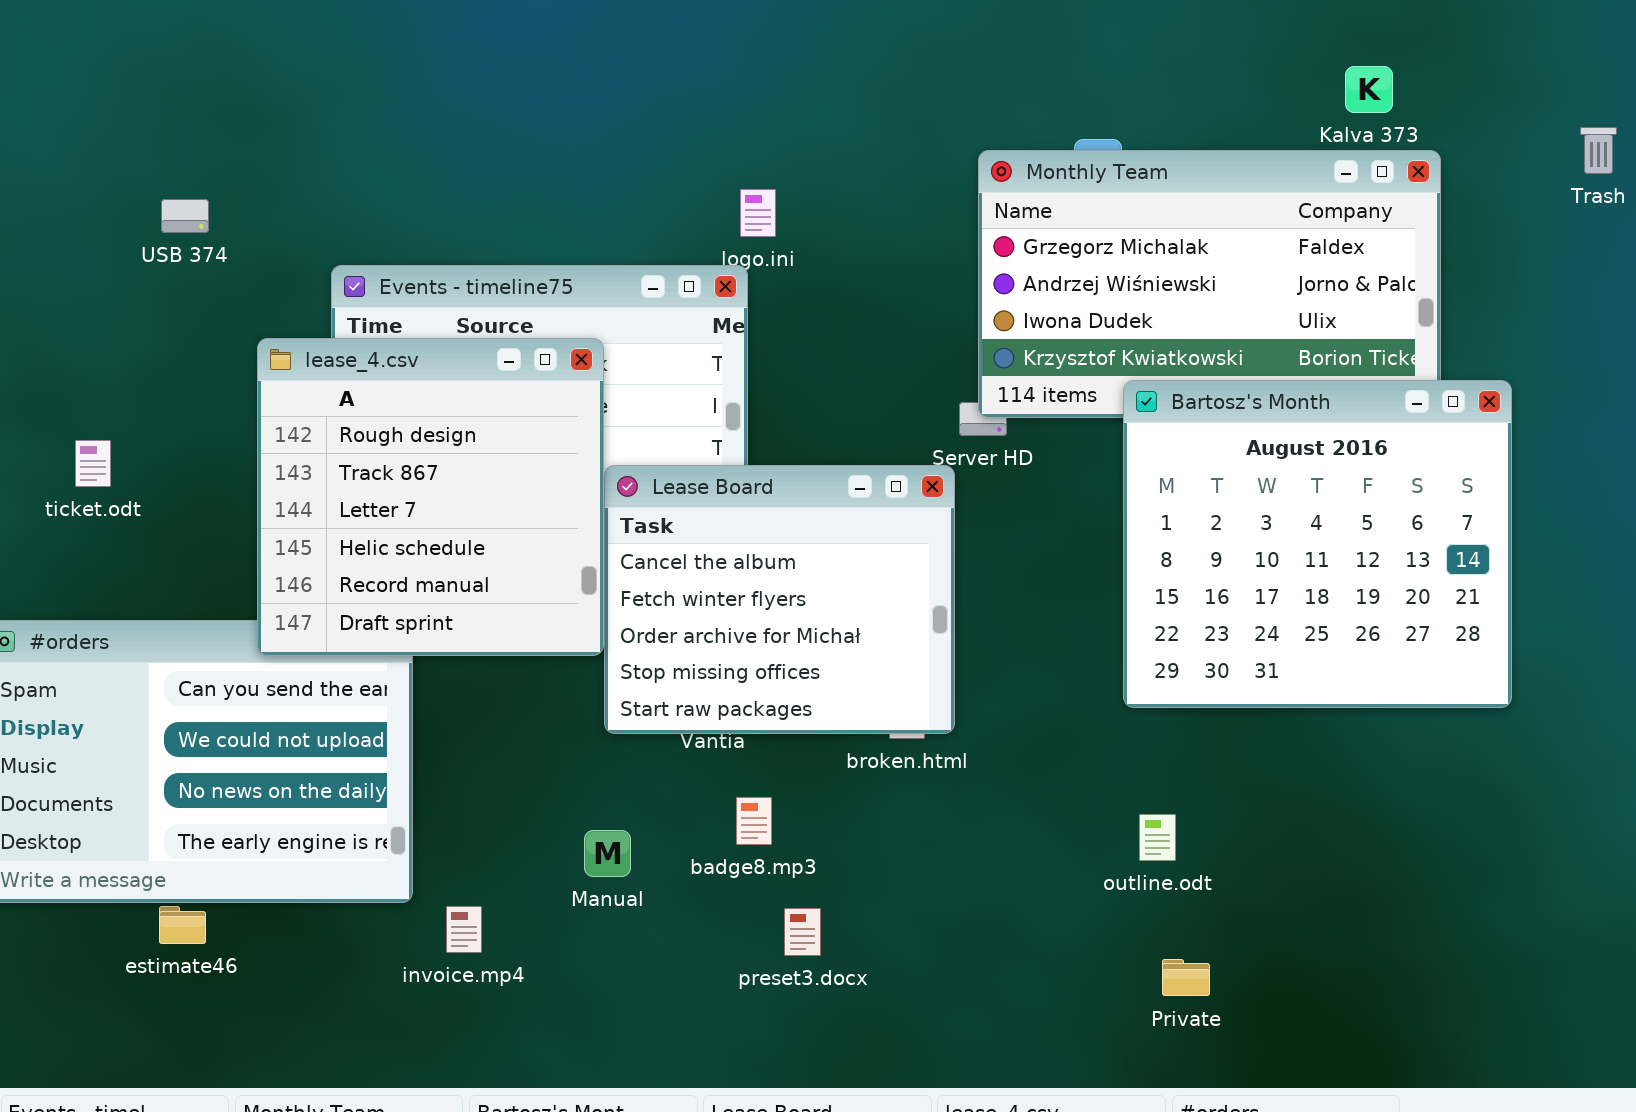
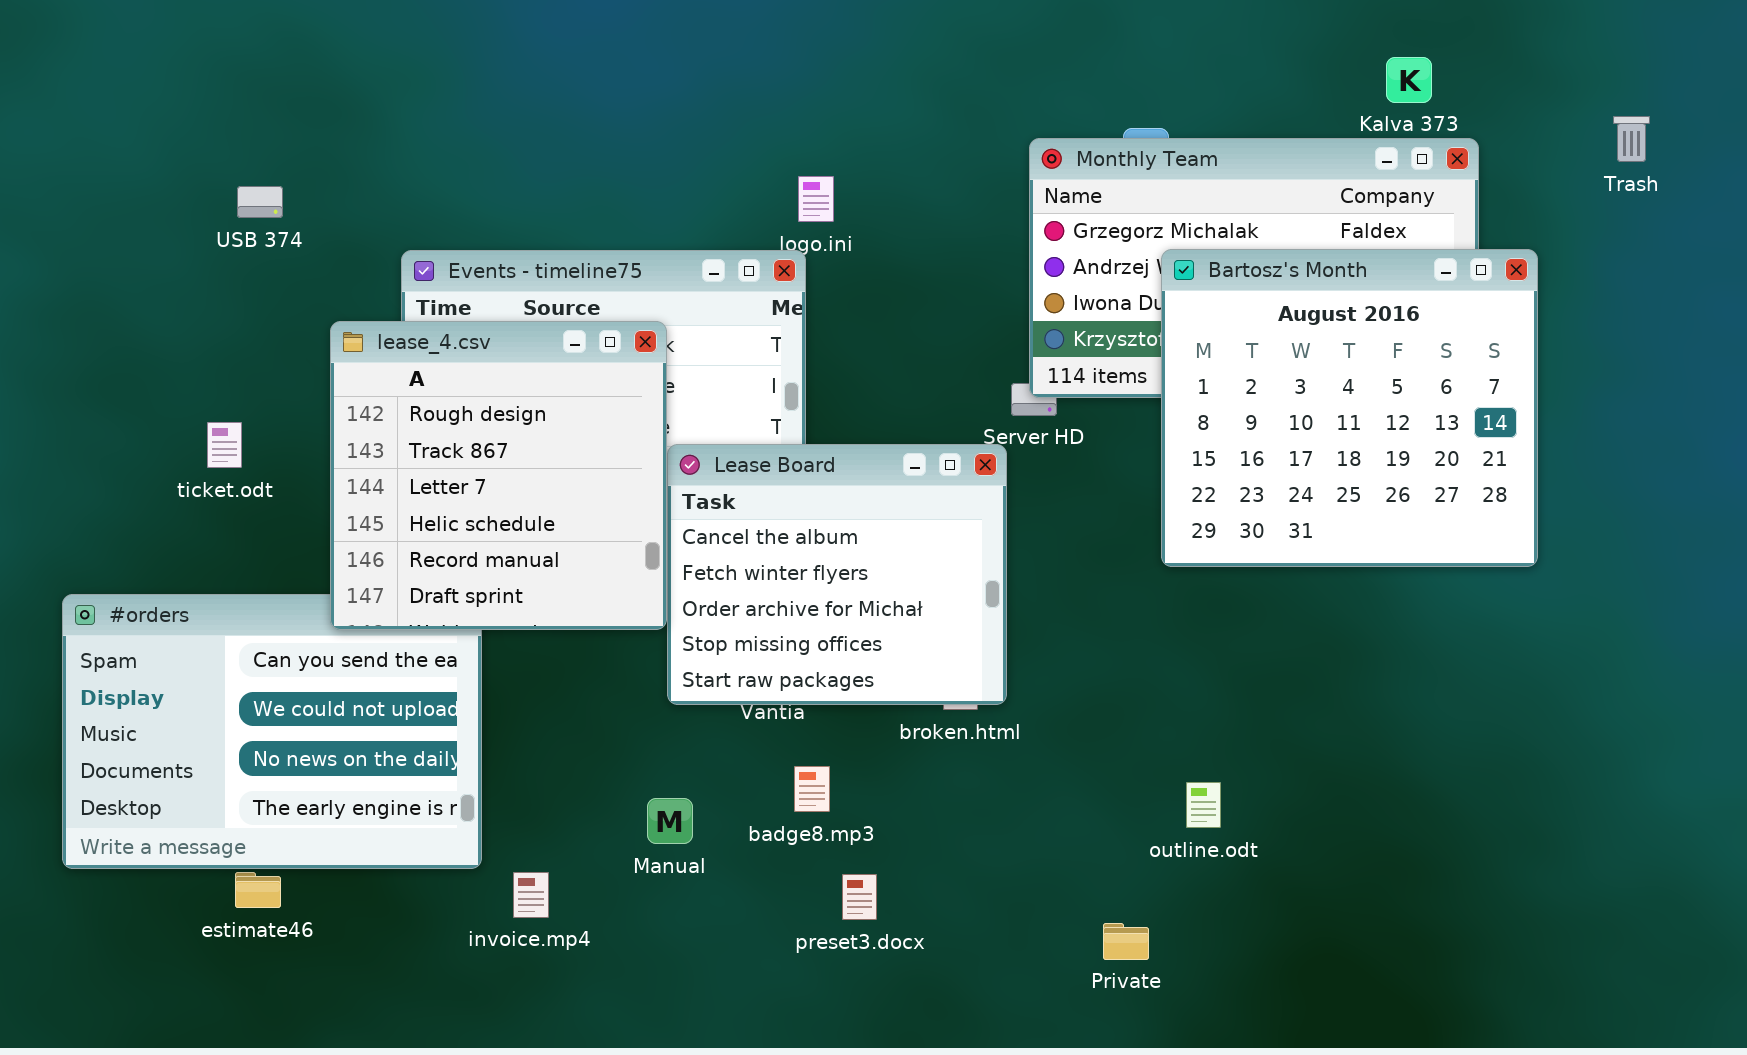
Bartosz's Month: [1123,380,1512,708] -> [1161,249,1538,567], moved
ticket.odt: [75,440,111,487] -> [207,422,242,468], moved
Private: [1162,959,1210,996] -> [1103,923,1149,960], moved

